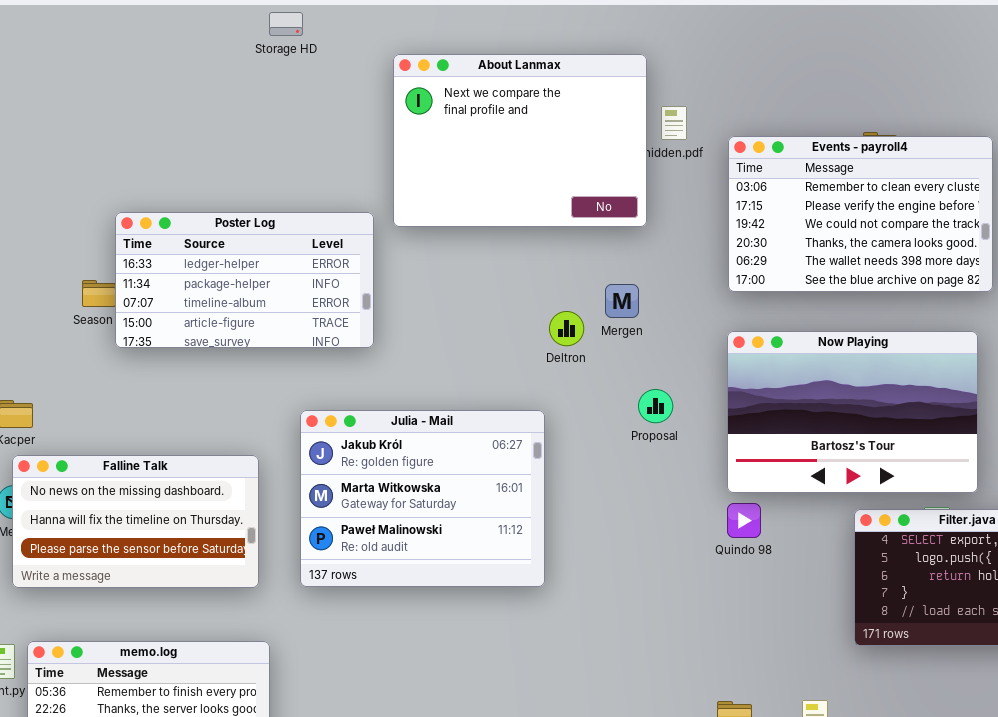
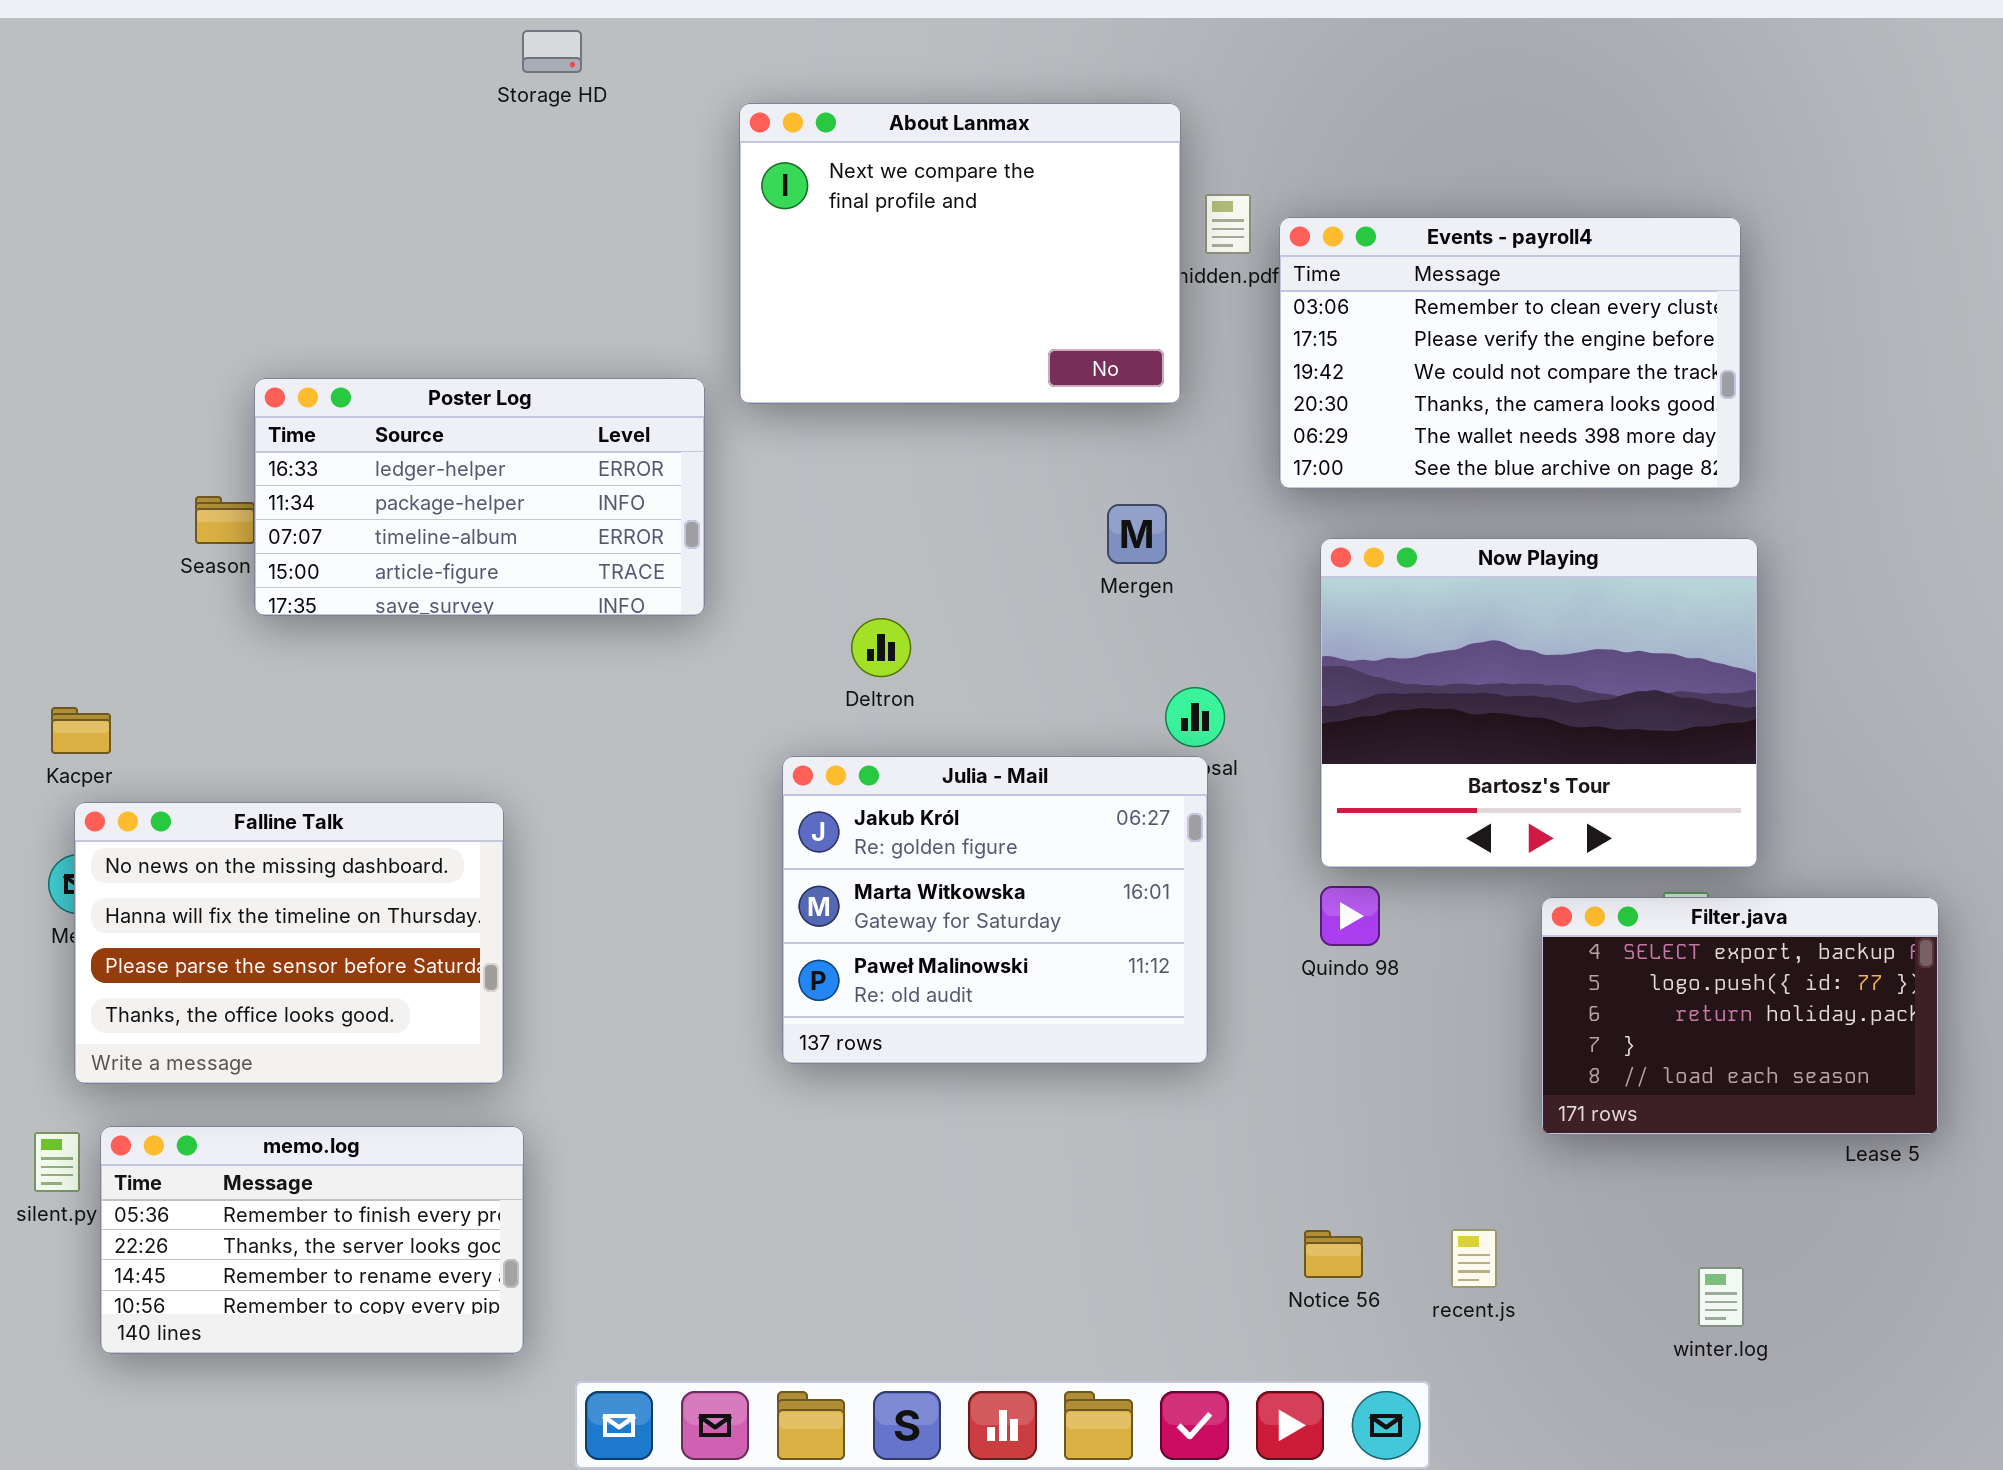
Events - payroll4: [728,136,993,292] -> [1279,217,1741,489], moved
Deltron: [549,311,584,346] -> [851,618,911,677], moved
Now Playing: [727,331,978,493] -> [1320,538,1758,868], resized
Julia - Mail: [300,410,545,587] -> [782,756,1208,1064], moved
Falline Talk: [12,455,259,588] -> [74,802,504,1084], resized

